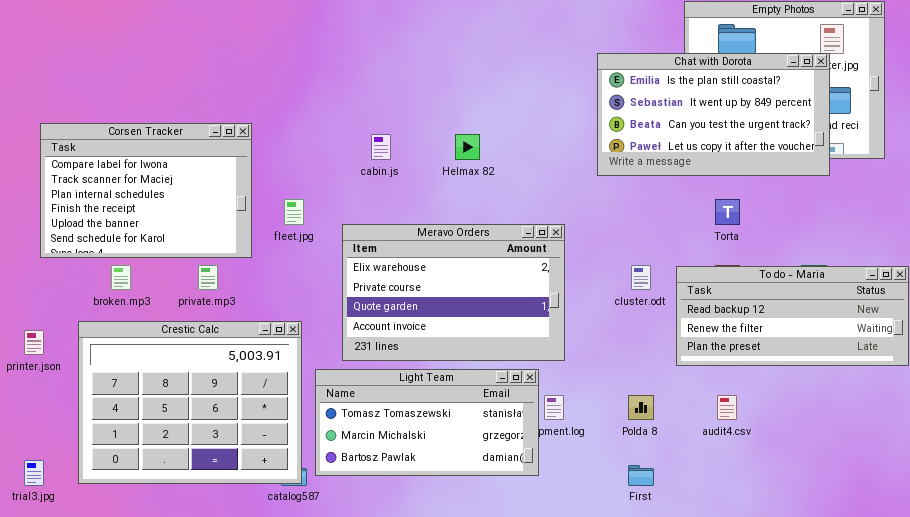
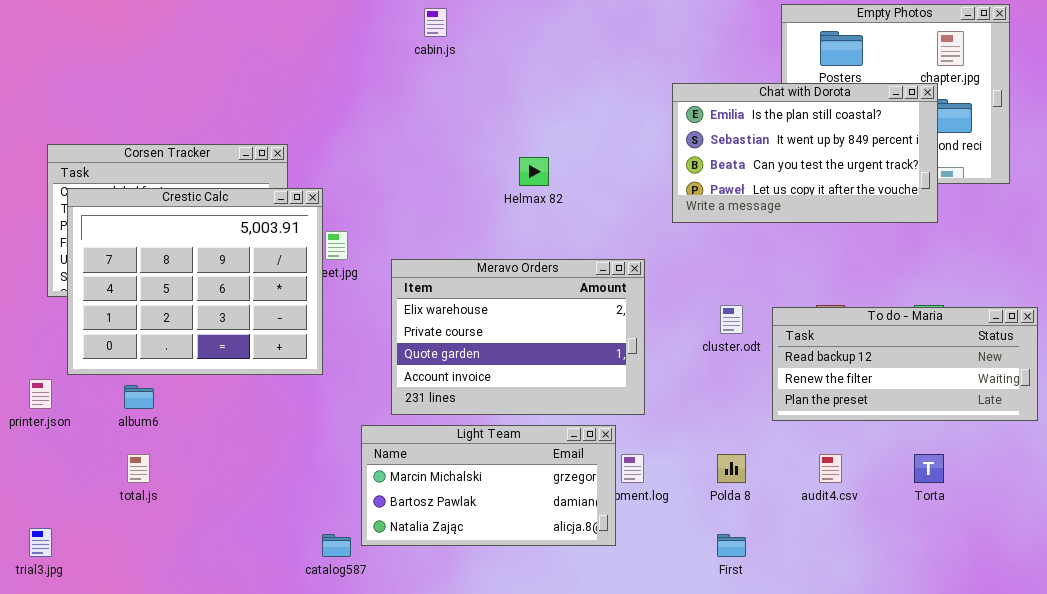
Chat with Dorota: [597,53,830,176] -> [672,83,938,223], moved
cabin.js: [371,134,391,160] -> [424,8,447,37], moved
Torta: [715,199,740,225] -> [914,454,944,483], moved
Crestic Calc: [78,321,302,484] -> [67,188,323,375], moved
Light Team: [315,369,539,476] -> [361,425,616,546], scrolled down 1 row

